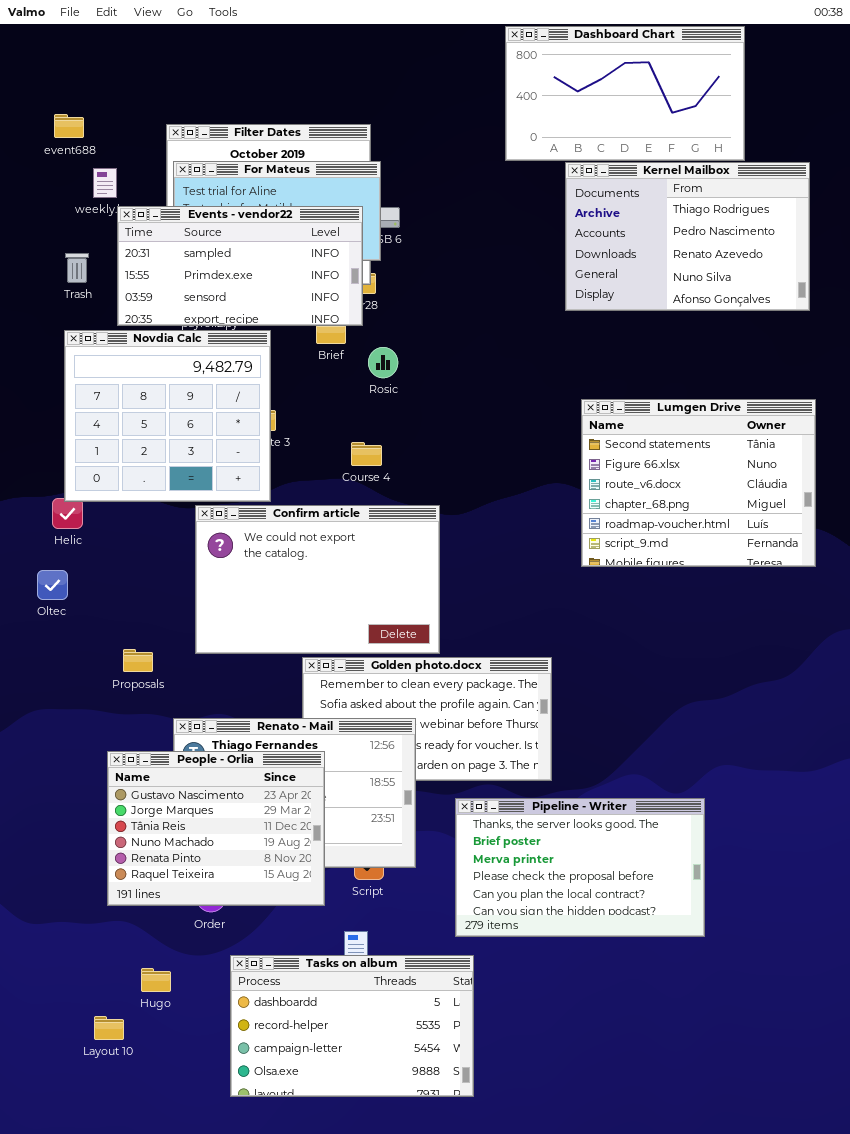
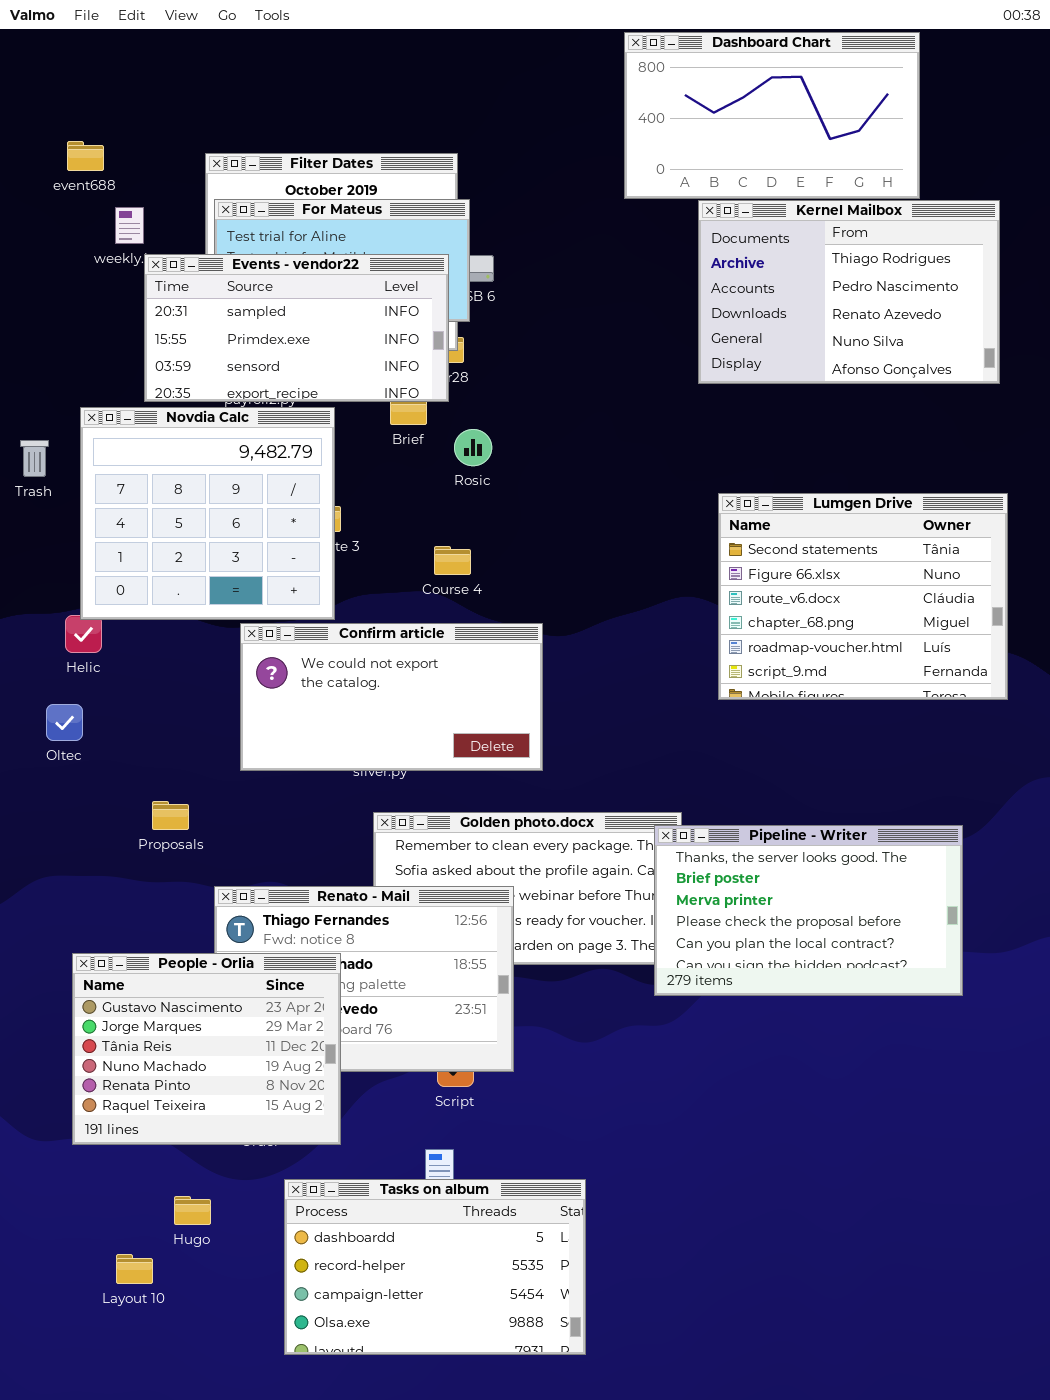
Trash: [65,253,89,283] -> [20,440,49,477], moved
Confirm article: [195,505,440,654] -> [240,623,543,771], resized
People - Orlia: [107,751,325,906] -> [72,953,341,1145], moved
Pipeline - Writer: [455,798,705,937] -> [654,825,963,996], moved

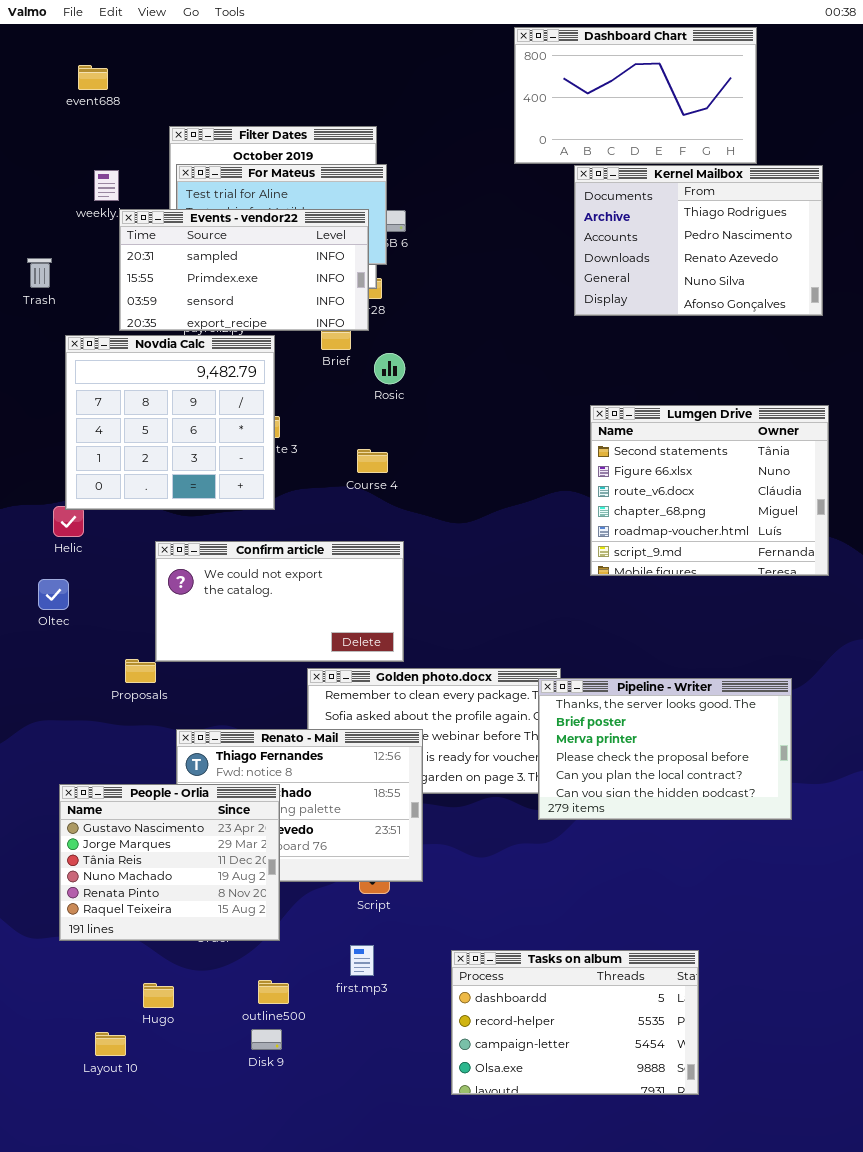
event688: [67,141,104,171] -> [78,65,108,90], moved
Trash: [20,440,49,477] -> [27,258,52,288], moved
Confirm article: [240,623,543,771] -> [155,541,404,662], moved
Tasks on album: [284,1179,586,1355] -> [451,950,699,1095], moved

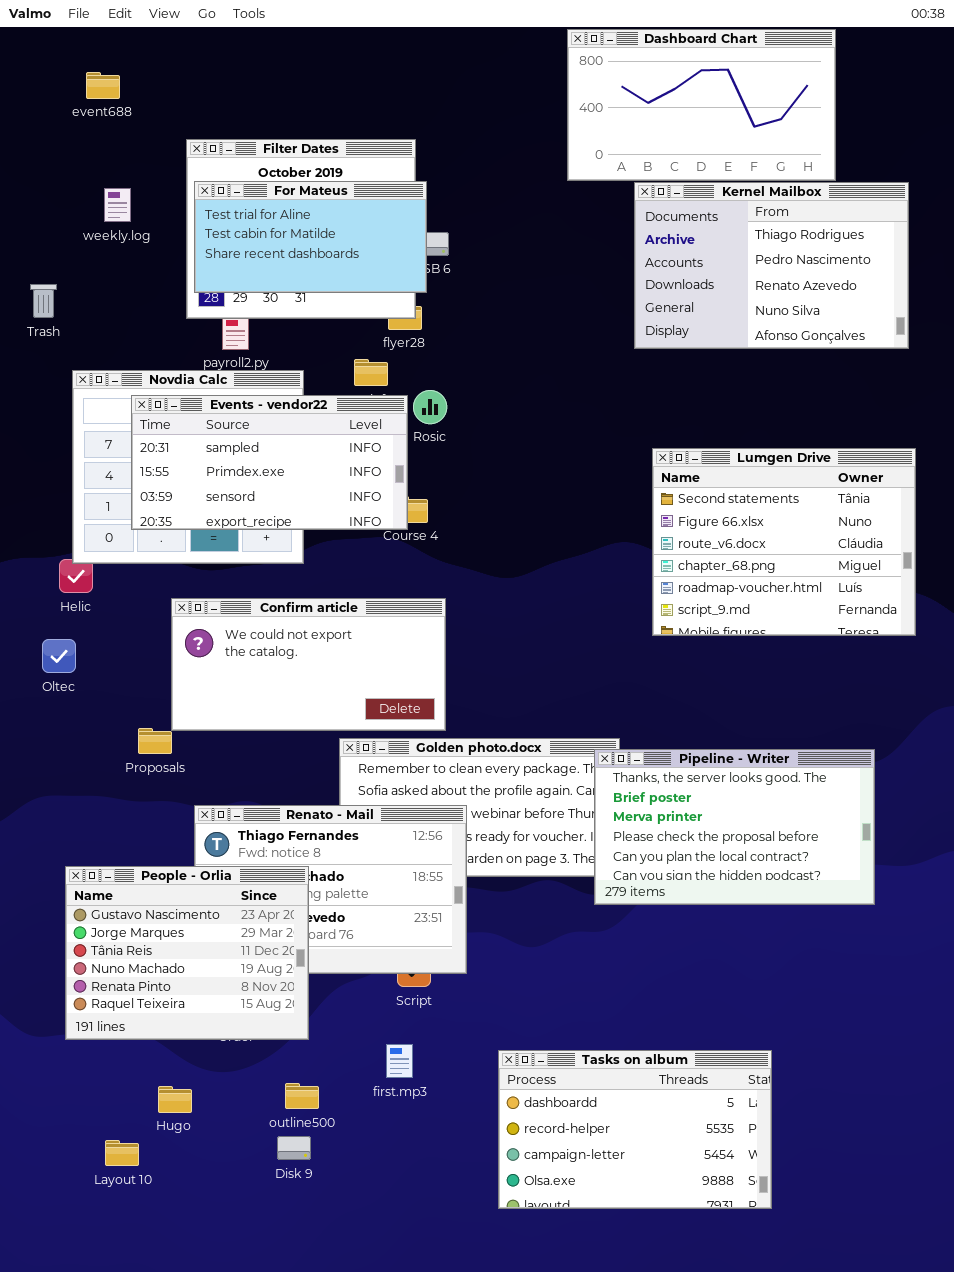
Events - vendor22: [119,209,369,331] -> [131,395,408,530], moved

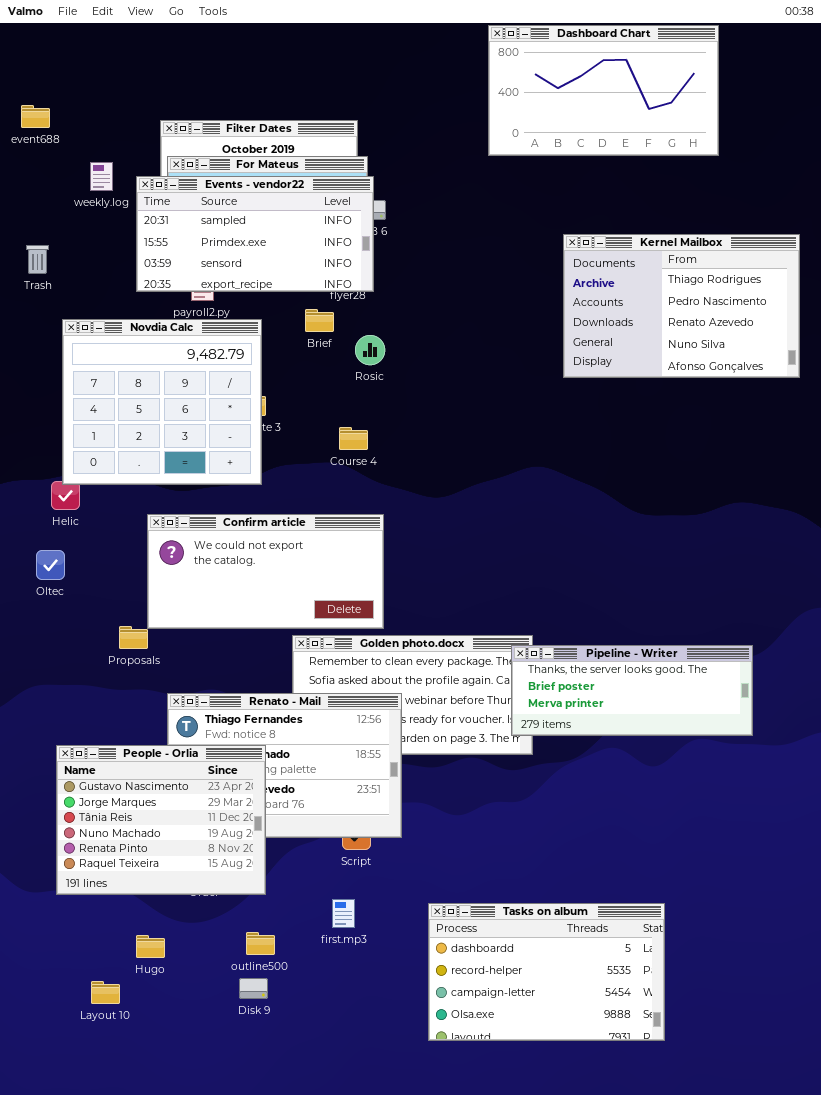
event688: [86,72,120,99] -> [21,105,50,128], moved
Kernel Mailbox: [634,182,909,349] -> [563,234,800,378], moved
Events - vendor22: [131,395,408,530] -> [136,176,374,292], moved
Lumgen Drive: [652,448,916,636] -> none, closed
Pipeline - Writer: [594,749,875,905] -> [511,645,753,736], resized

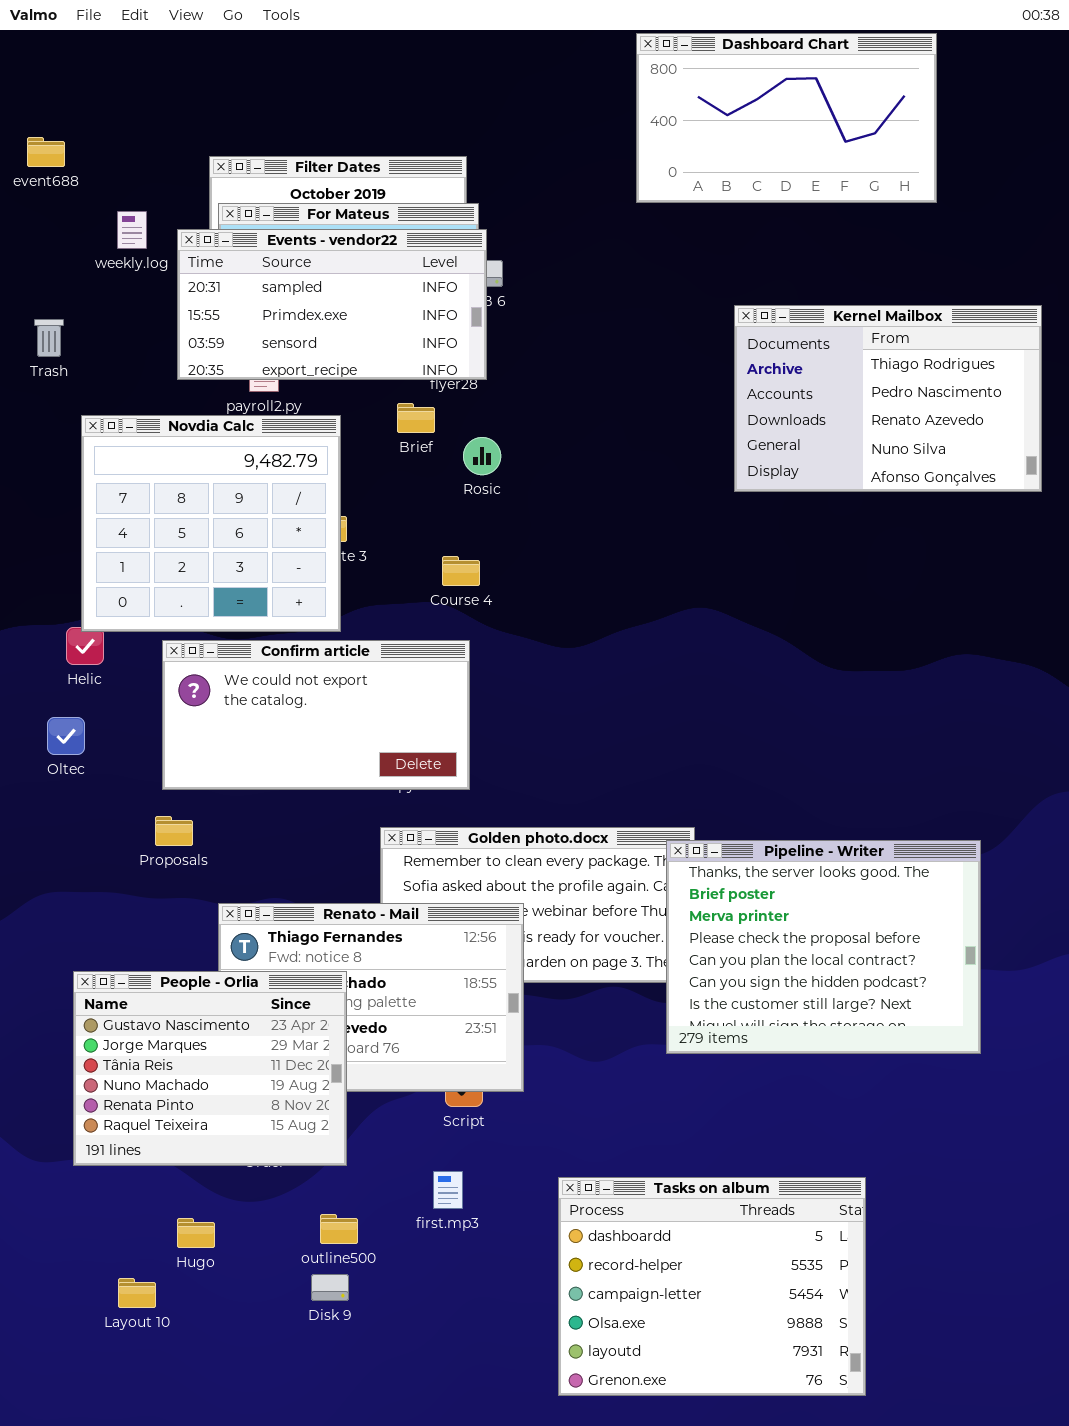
Confirm article: [147,514,384,629] -> [162,640,470,790], moved
Pipeline - Writer: [511,645,753,736] -> [666,840,981,1054], resized
Tasks on album: [428,903,665,1041] -> [558,1177,866,1396], resized

